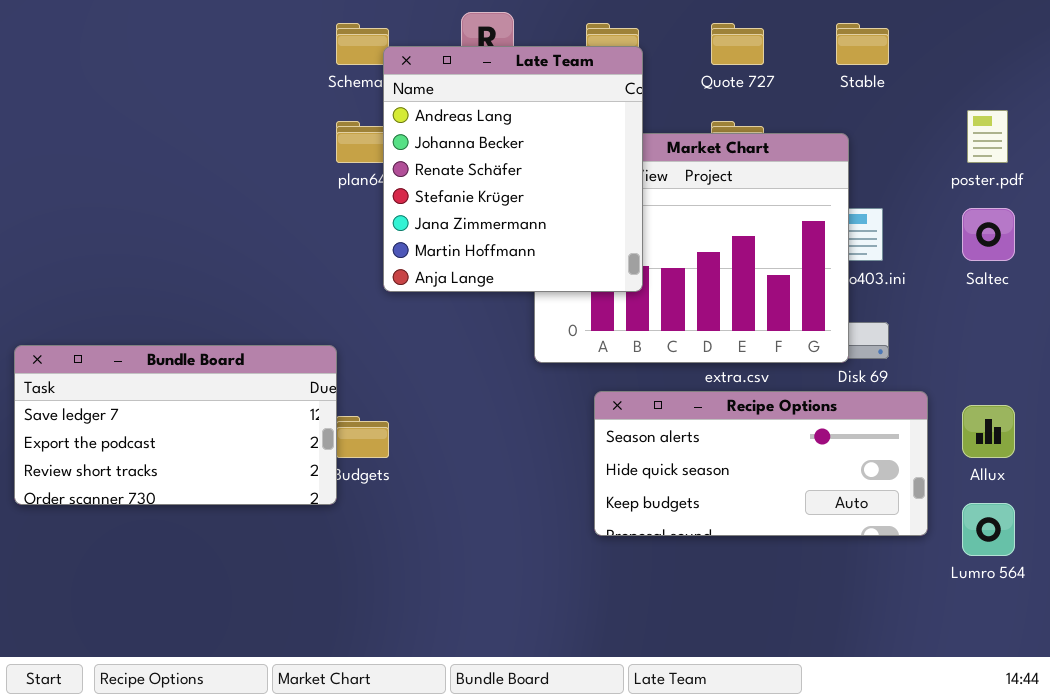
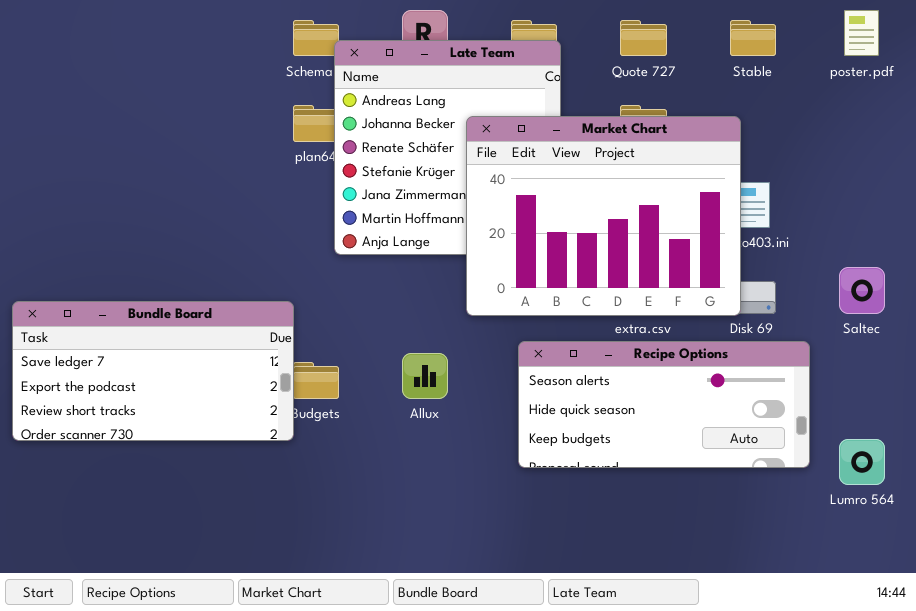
poster.pdf: [967,110,1008,163] -> [844,10,879,56], moved
Market Chart: [534,133,849,363] -> [466,116,741,316], raised
Saltec: [962,208,1015,261] -> [839,267,885,314], moved
Allux: [962,405,1015,458] -> [402,353,448,399], moved

